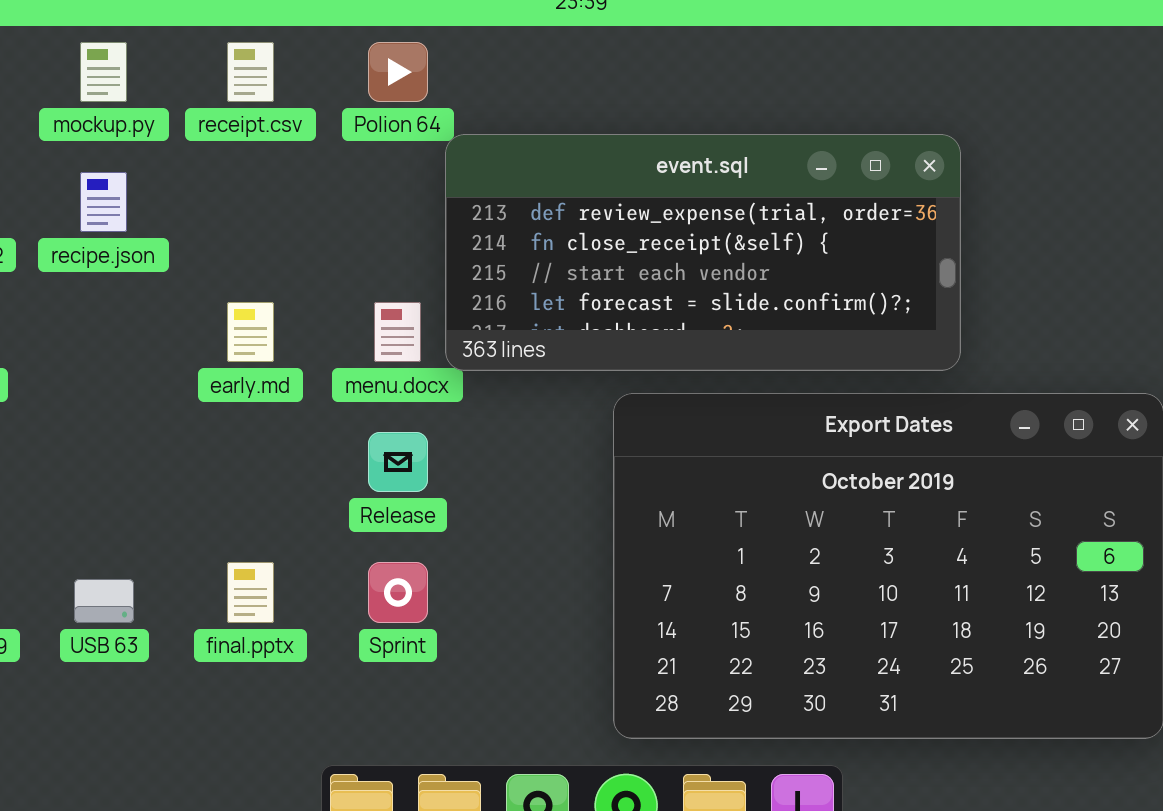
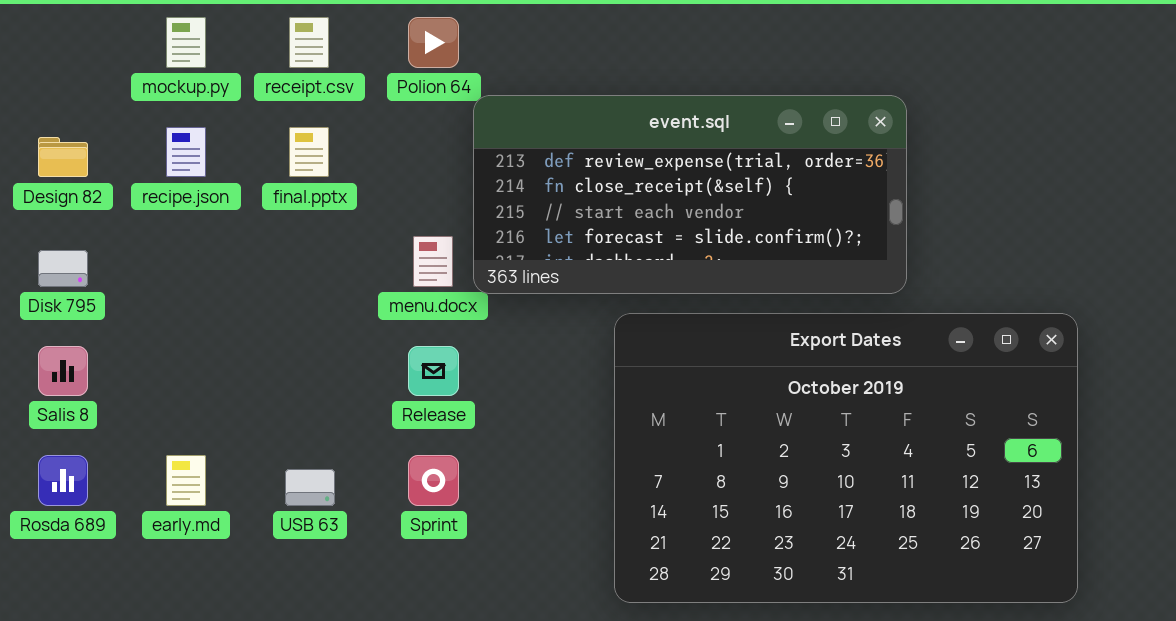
early.md: [227,302,274,362] -> [166,455,206,506], moved
final.pptx: [227,562,274,623] -> [289,127,329,177], moved
USB 63: [74,579,134,623] -> [285,469,335,506], moved

